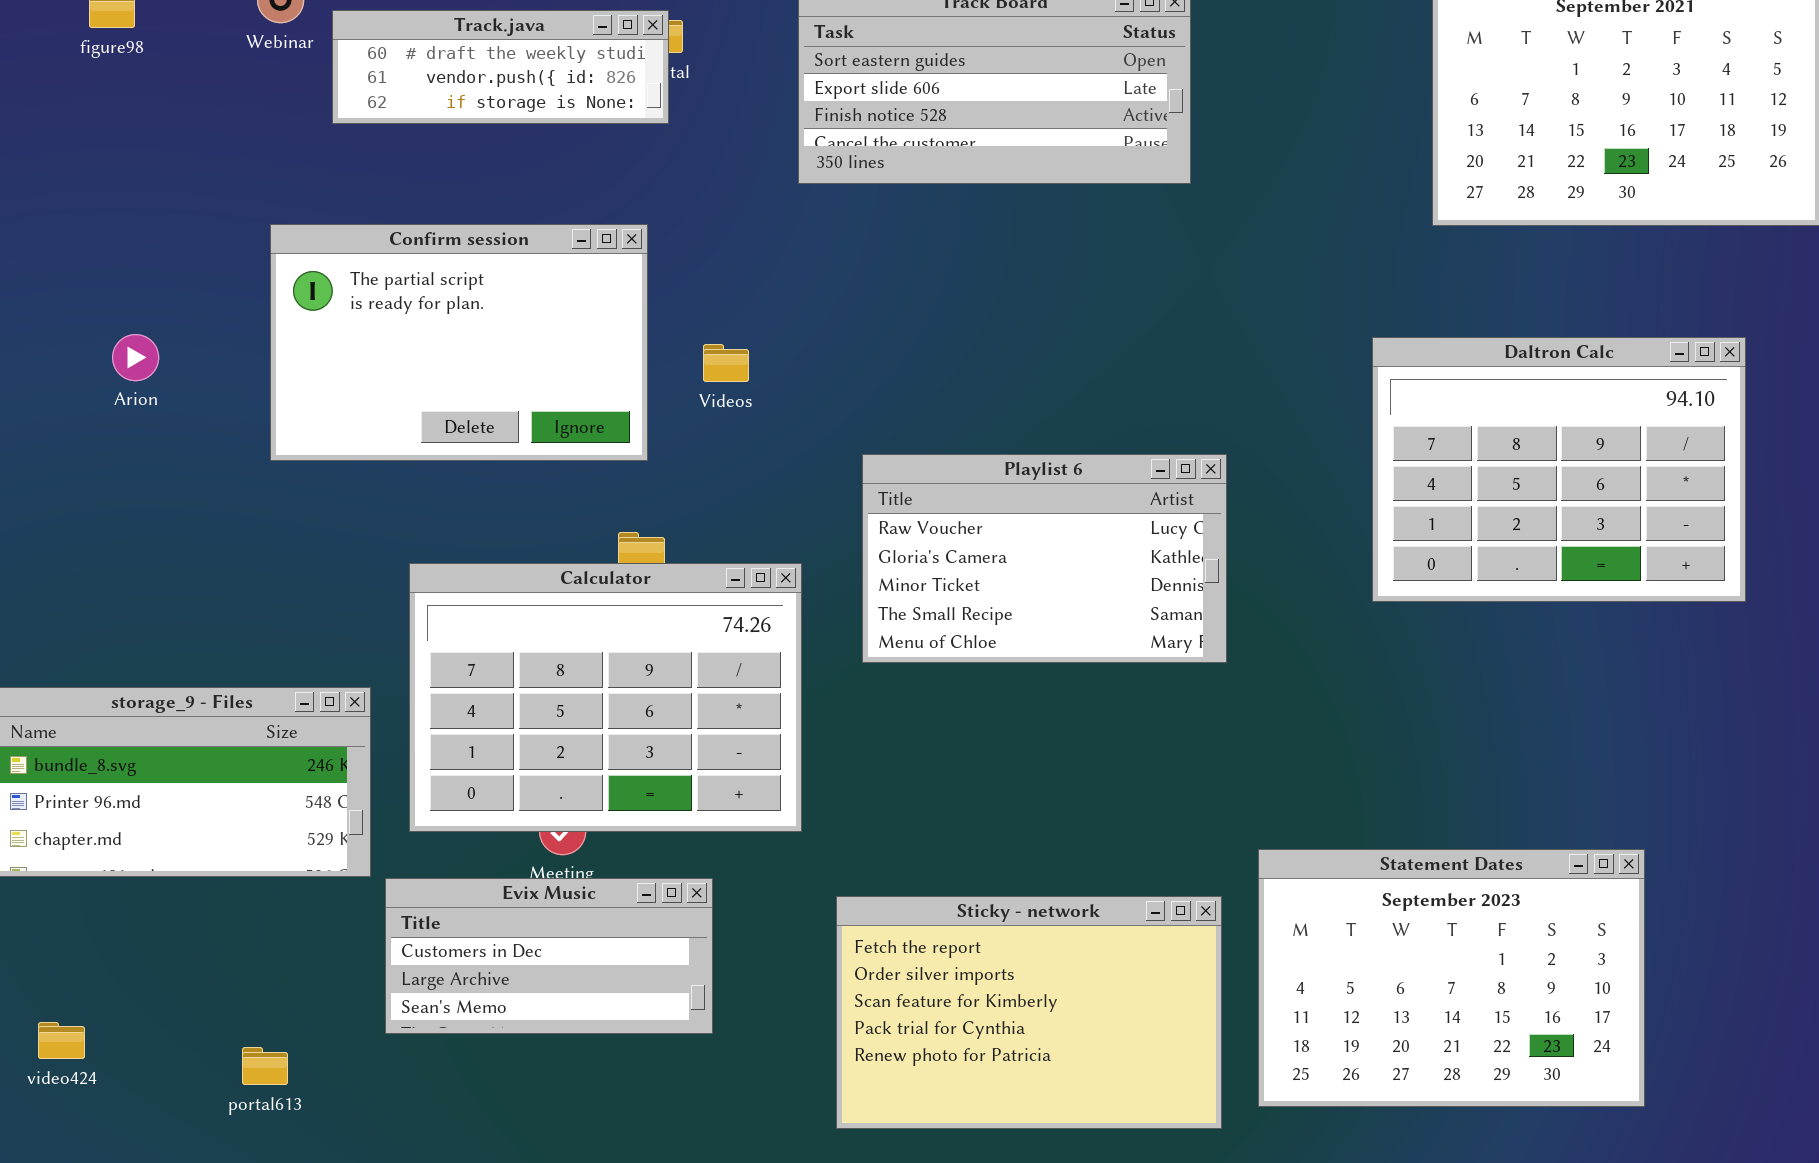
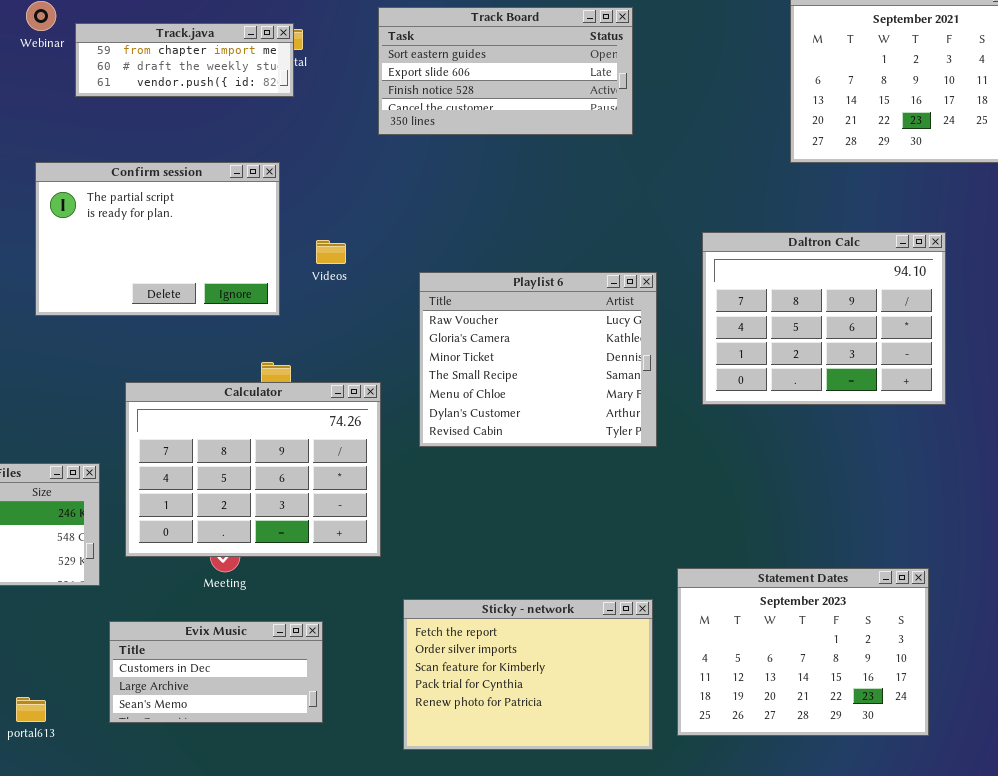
Track.java: [332,10,669,124] -> [75,23,294,97], scrolled up 1 row
Daltron Calc: [1372,337,1746,602] -> [702,232,946,405], moved
Playlist 6: [862,454,1227,663] -> [419,272,657,447], resized
Evix Music: [385,878,713,1034] -> [109,621,323,723], moved

